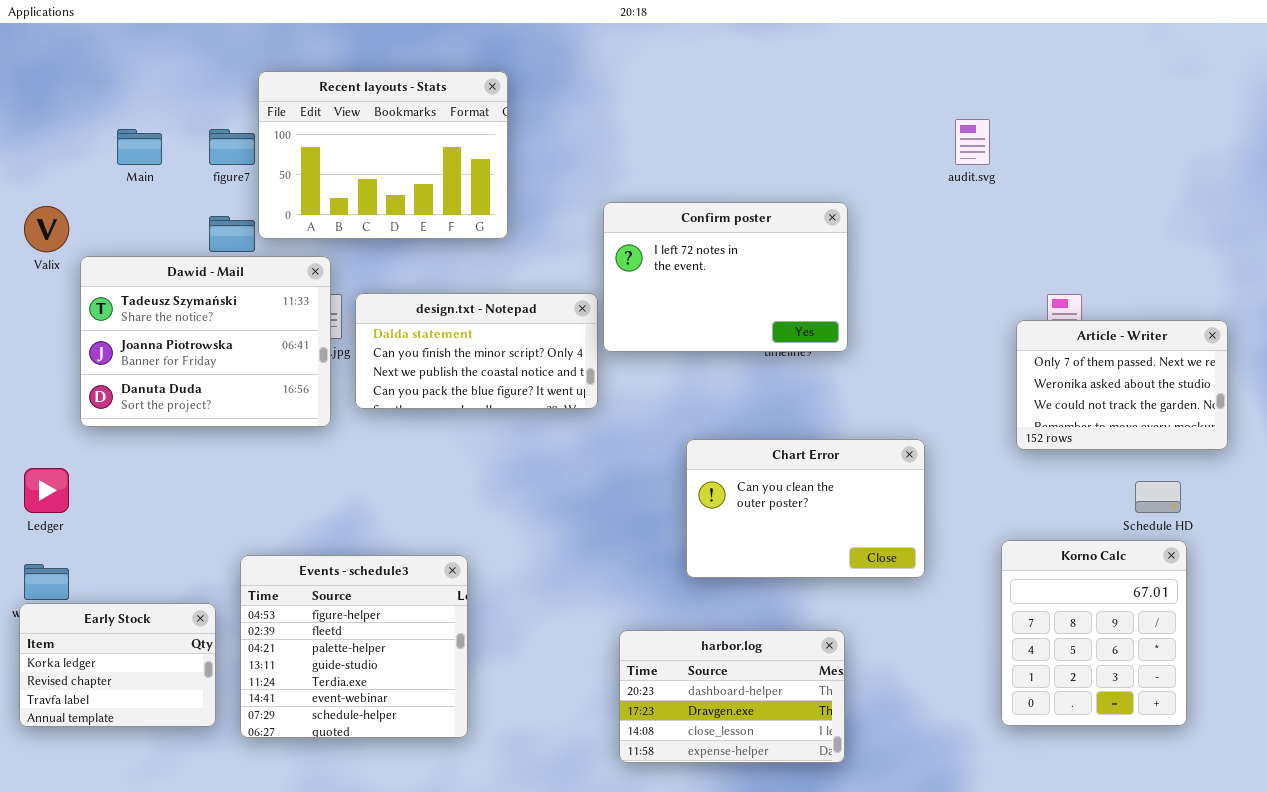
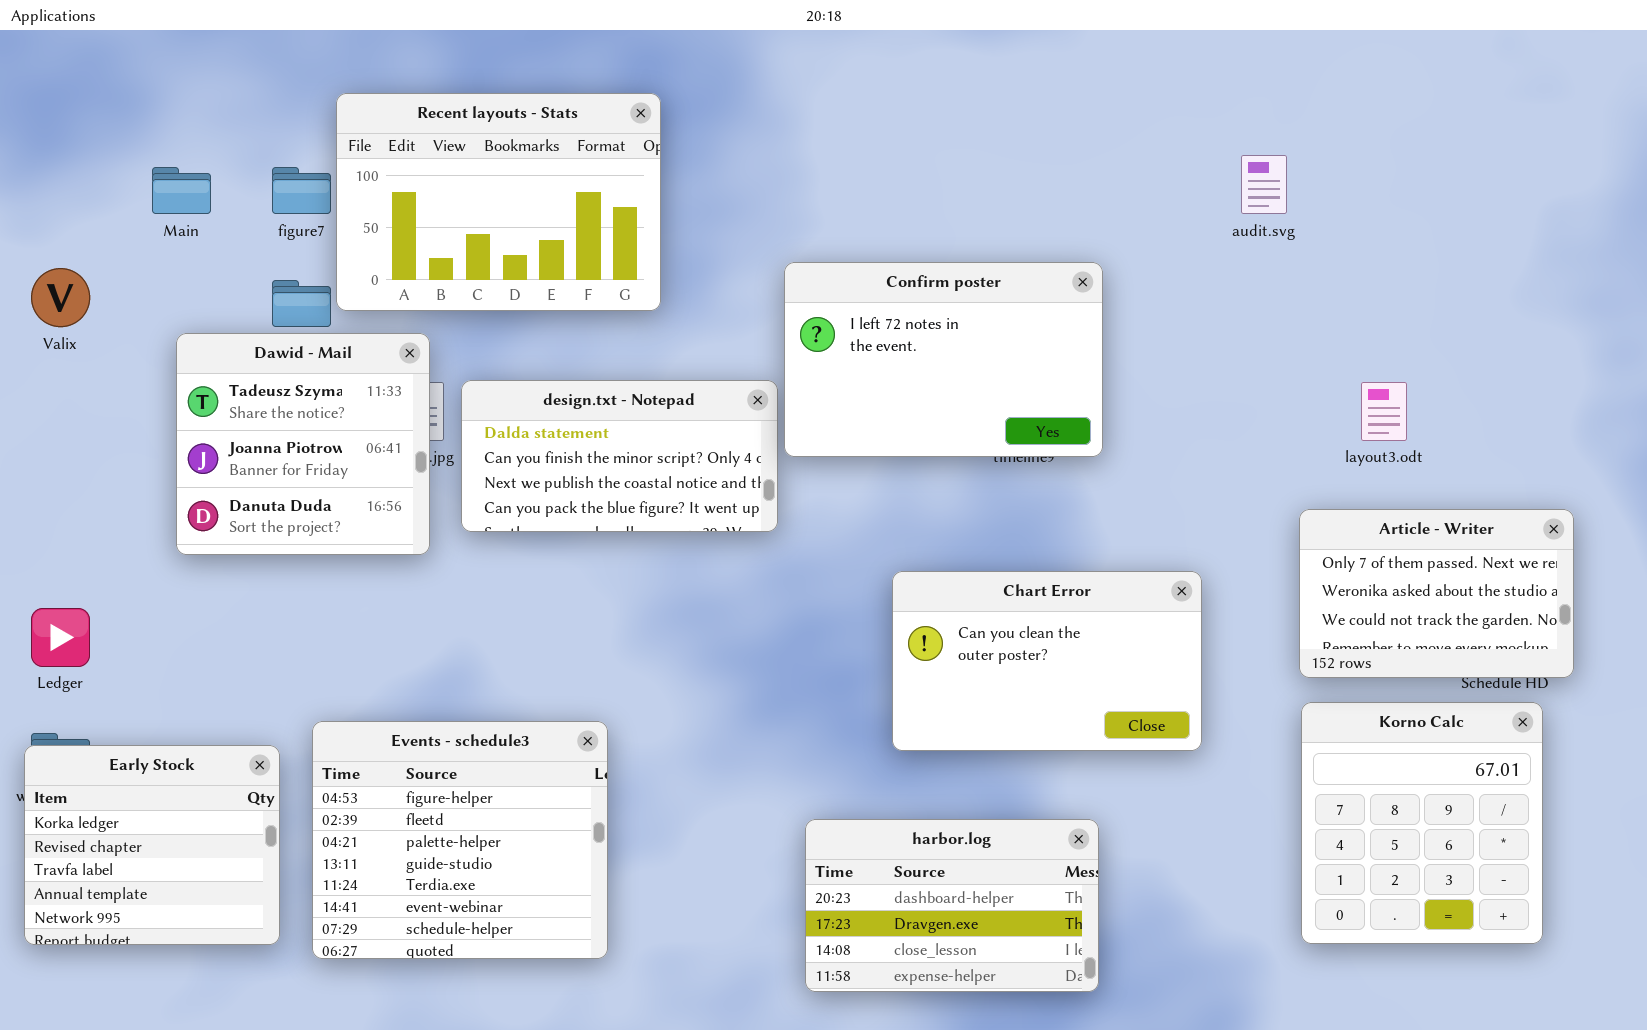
Dawid - Mail: [80,256,331,427] -> [176,333,430,555], resized
Article - Writer: [1016,320,1228,450] -> [1299,509,1574,678], moved
Early Stock: [19,603,216,727] -> [24,745,280,945], resized

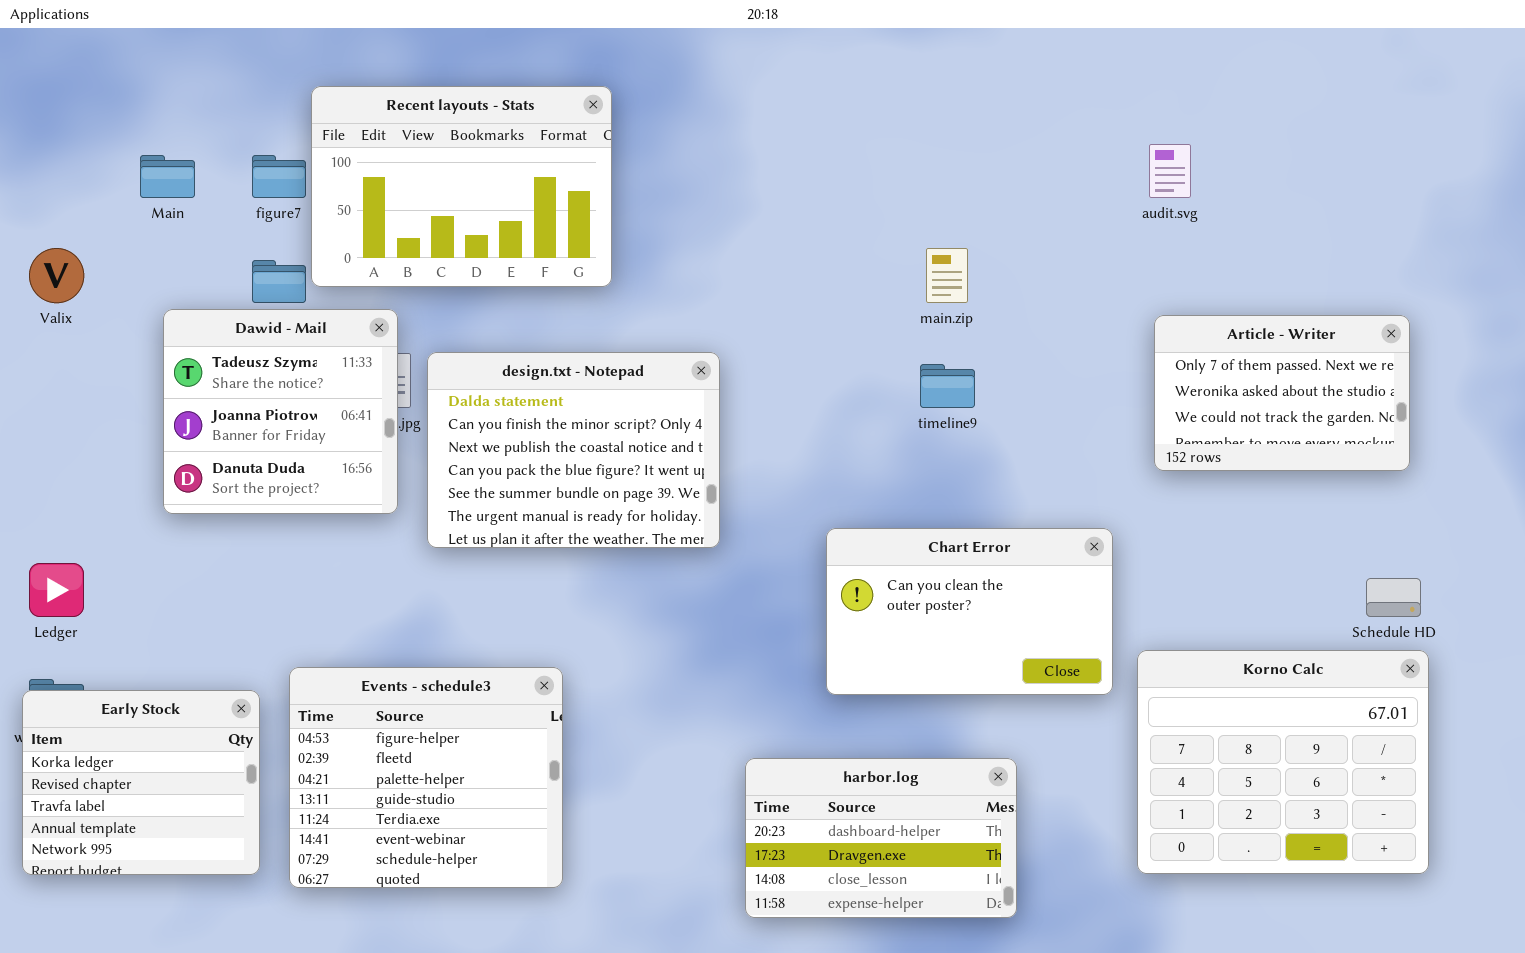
Confirm poster: [784,262,1103,457] -> none, closed
design.txt - Notepad: [461,380,778,532] -> [427,352,720,548], resized
Article - Writer: [1299,509,1574,678] -> [1154,315,1410,471], moved
Korno Calc: [1301,702,1543,944] -> [1137,650,1429,874], resized

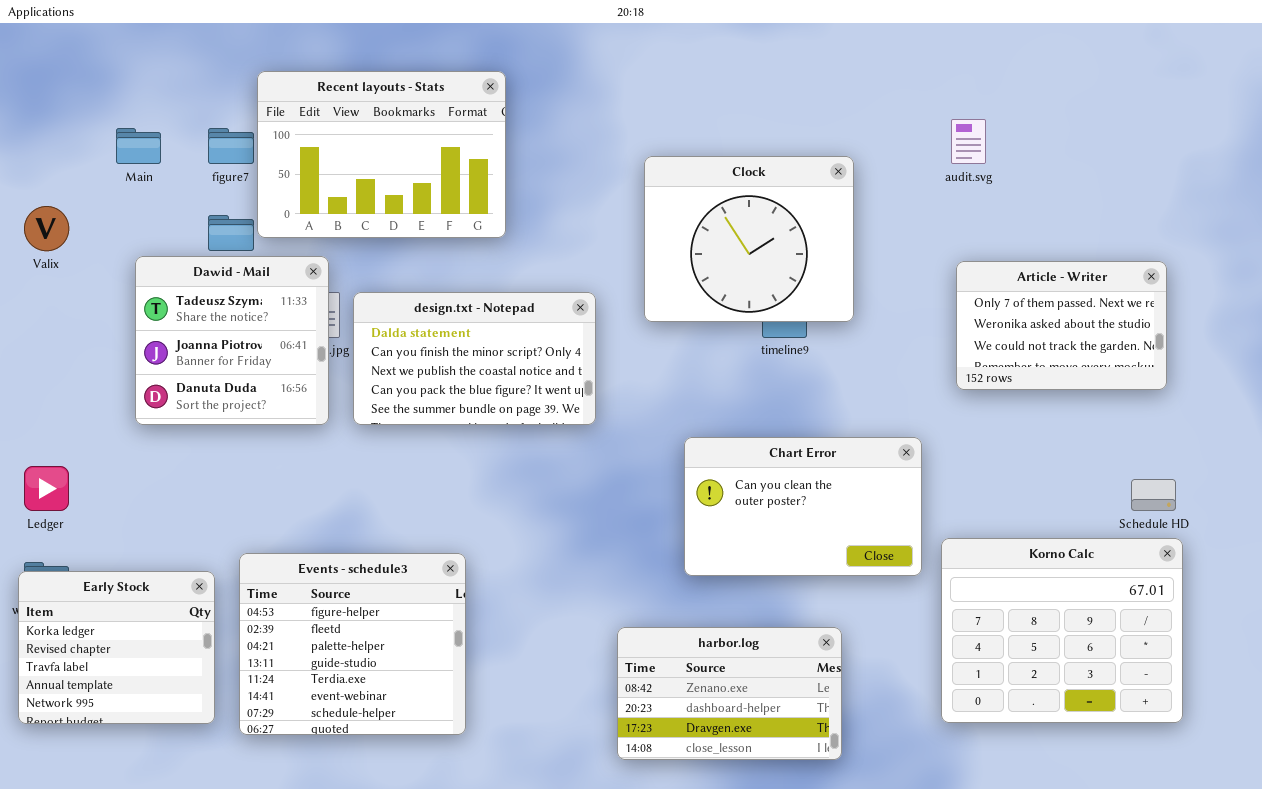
Clock: none -> [644,156,854,322], opened
design.txt - Notepad: [427,352,720,548] -> [353,292,596,425], resized
harbor.log: [745,758,1017,918] -> [617,627,842,760], scrolled up 1 row

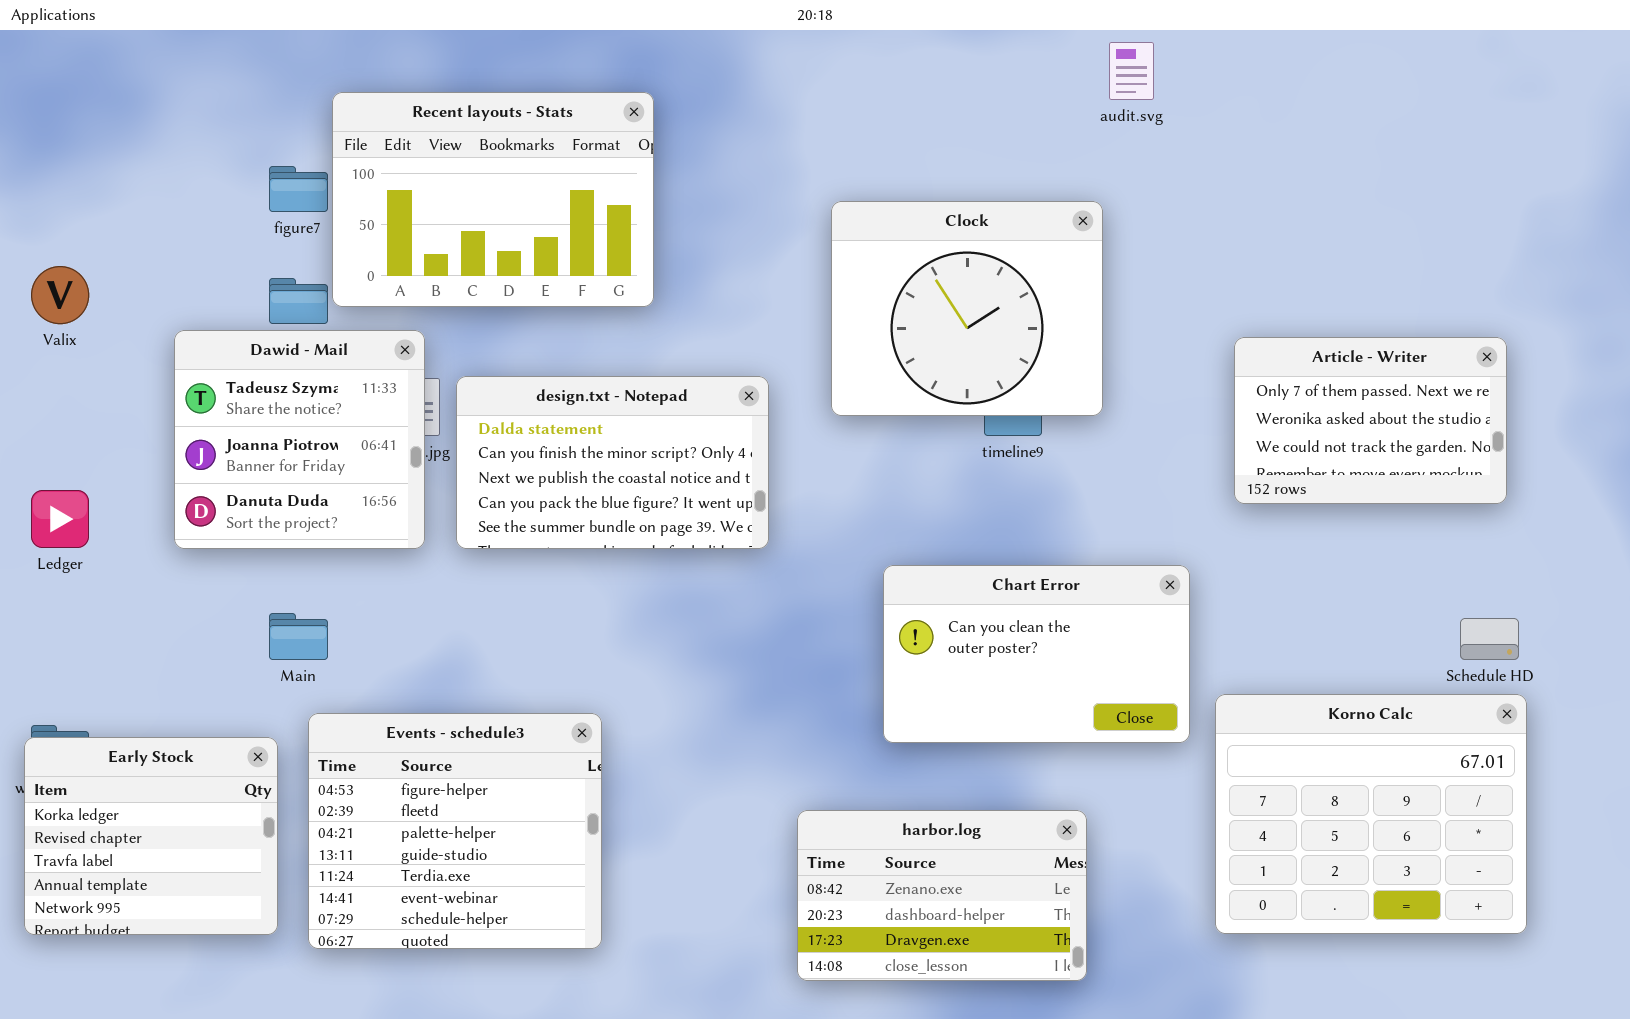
audit.svg: [951,119,986,164] -> [1109,42,1154,100], moved
Main: [116,128,161,164] -> [269,613,328,660], moved
Ledger: [24,466,69,511] -> [31,490,89,548], moved

